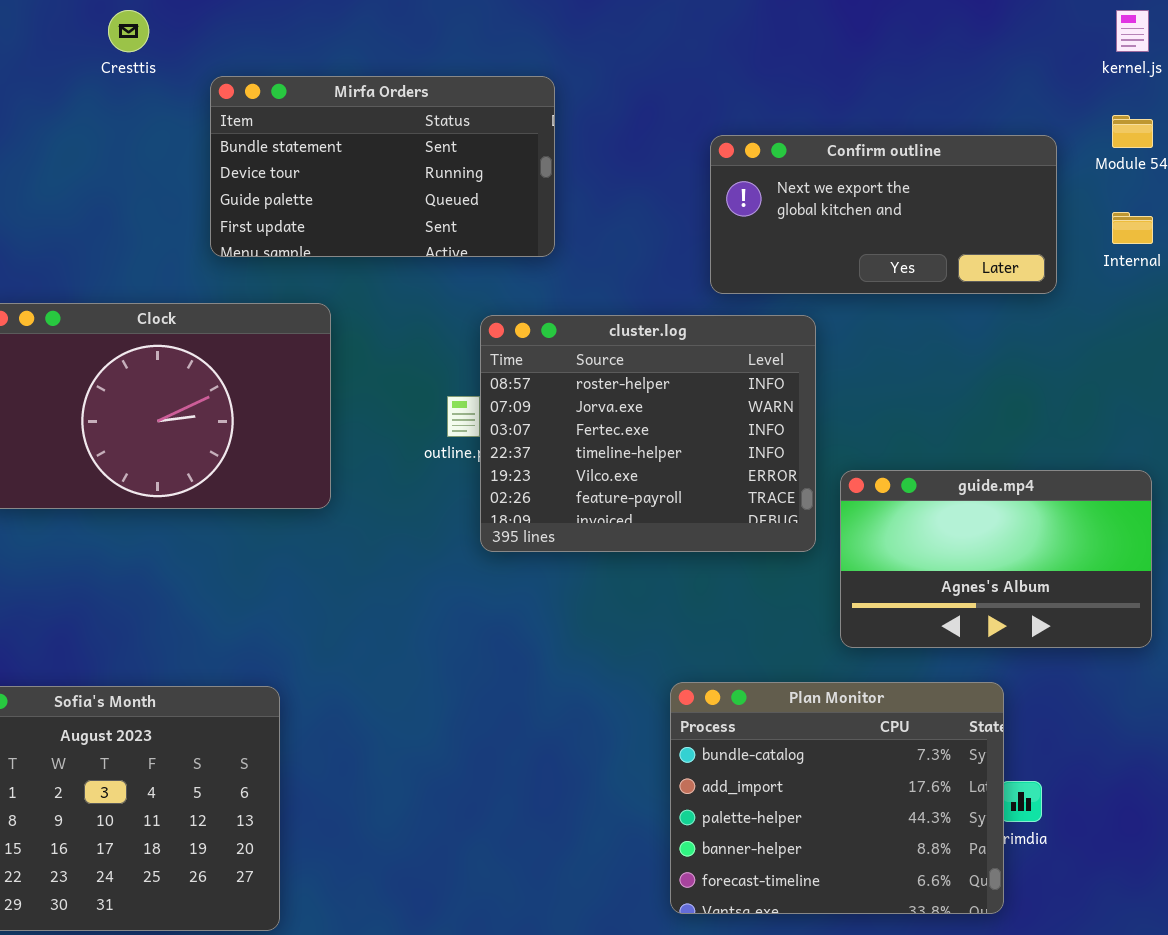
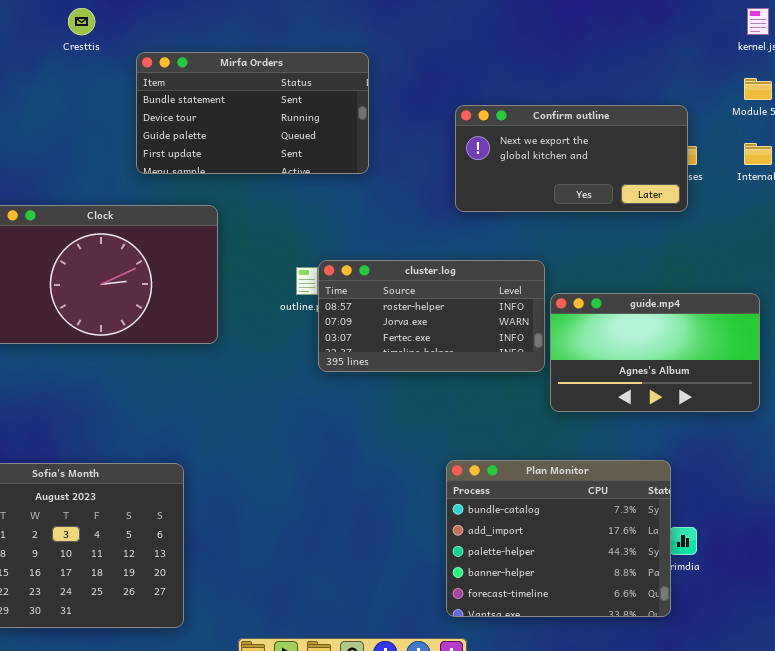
Confirm outline: [710,135,1057,294] -> [455,105,688,212], moved
cluster.log: [480,315,816,552] -> [318,260,545,372], resized
guide.mp4: [840,470,1152,648] -> [550,293,760,412], moved

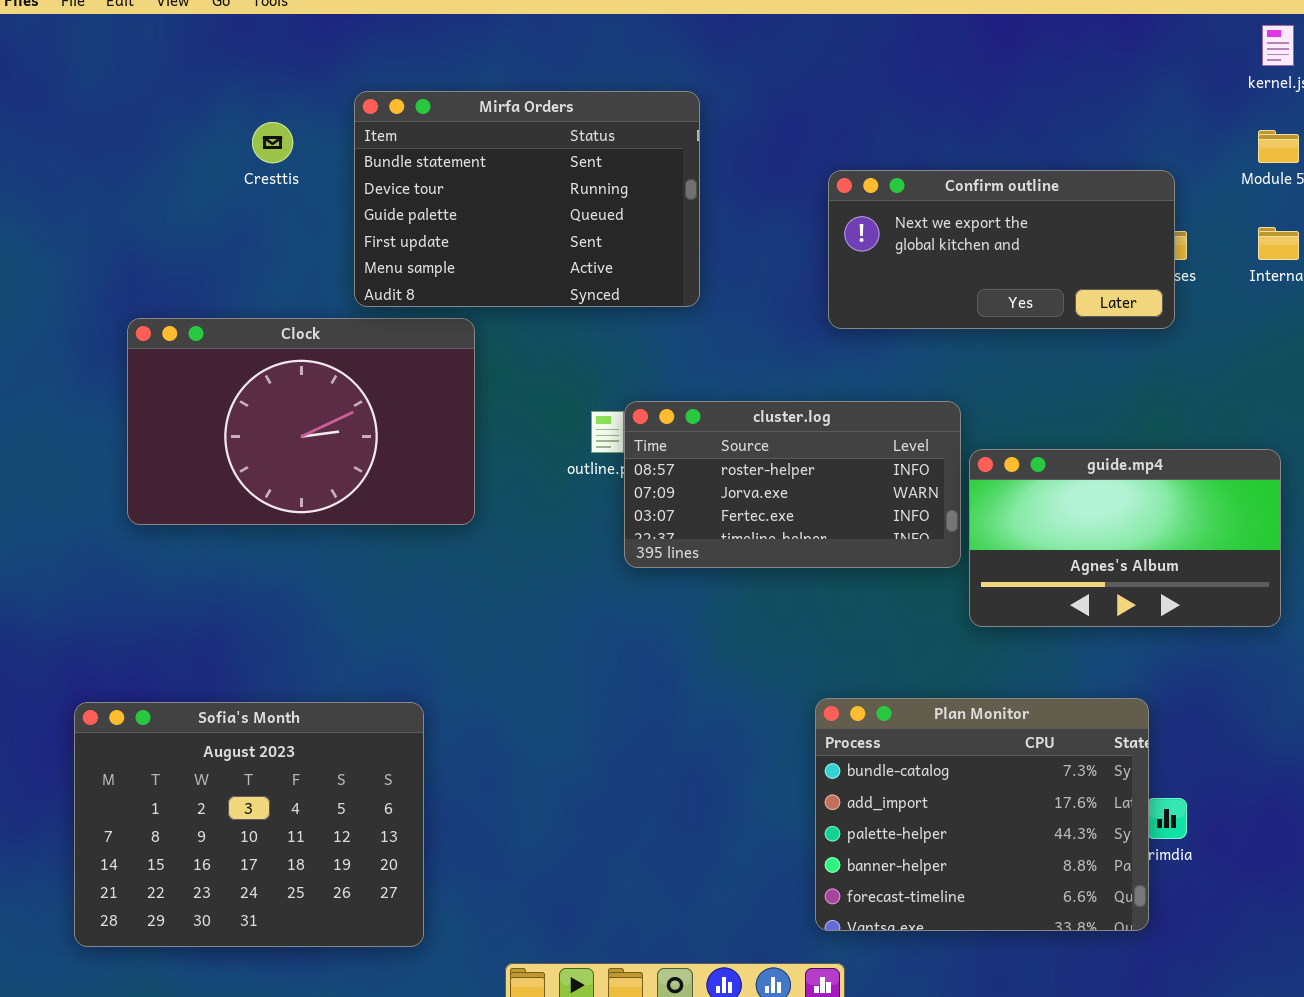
Cresttis: [68,8,95,35] -> [252,122,293,163], moved
Mirfa Orders: [136,52,369,174] -> [354,91,700,307], resized

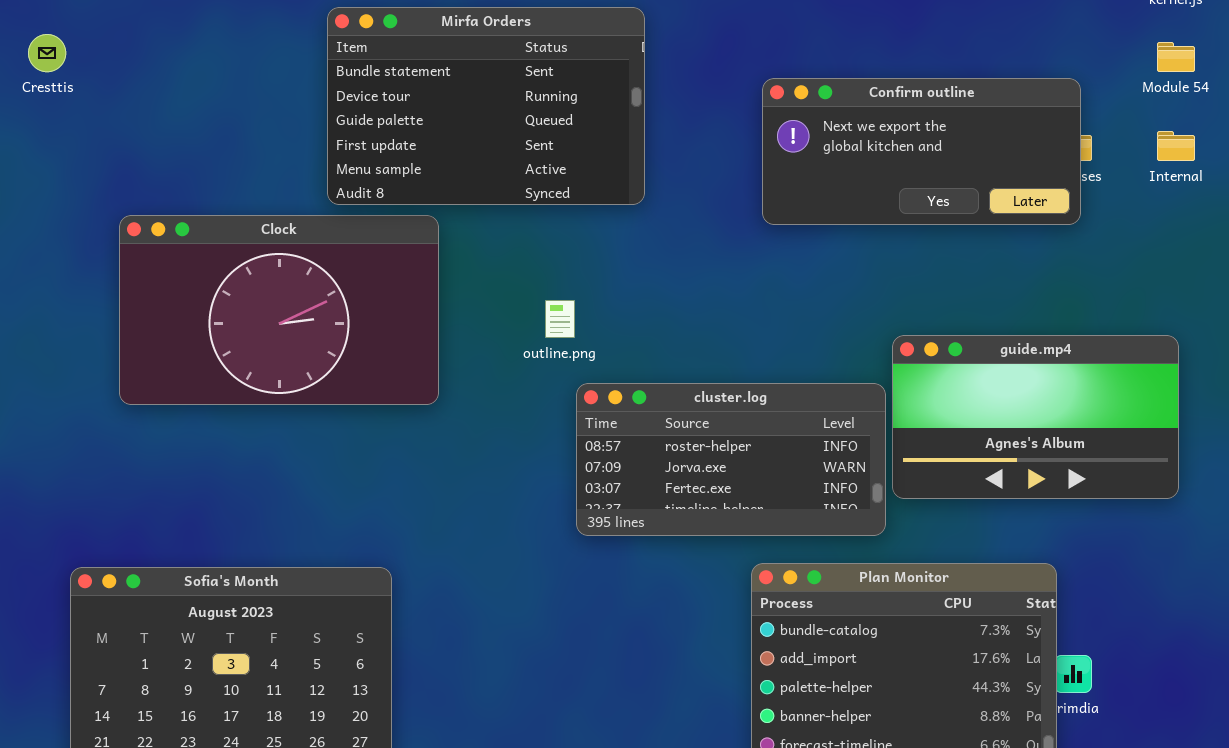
Cresttis: [252,122,293,163] -> [28,34,66,72], moved
cluster.log: [624,401,961,568] -> [576,383,886,536], moved

